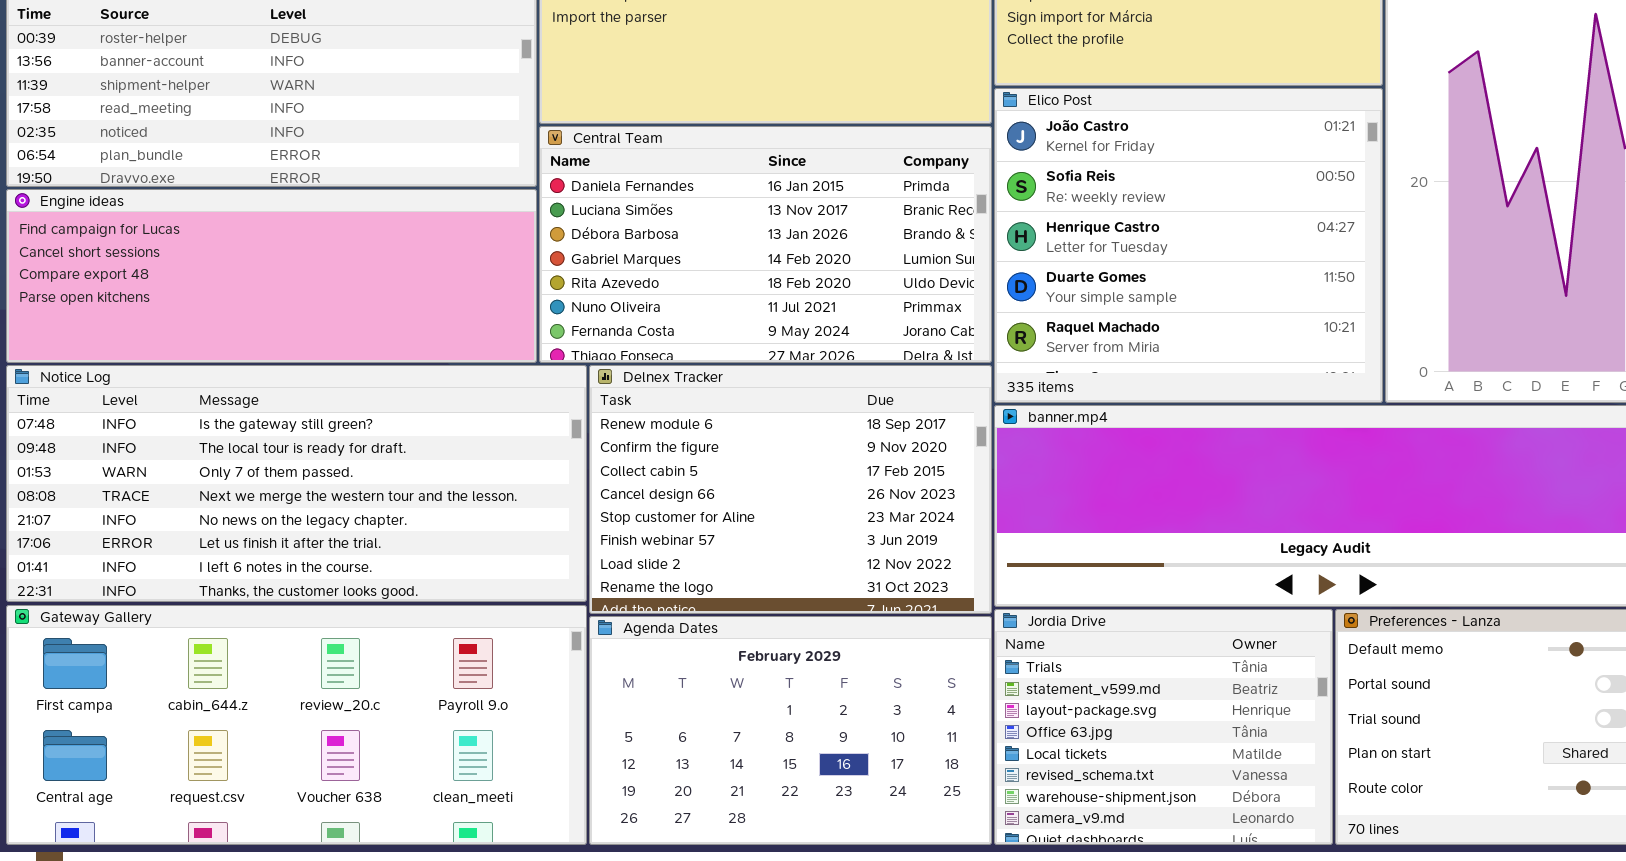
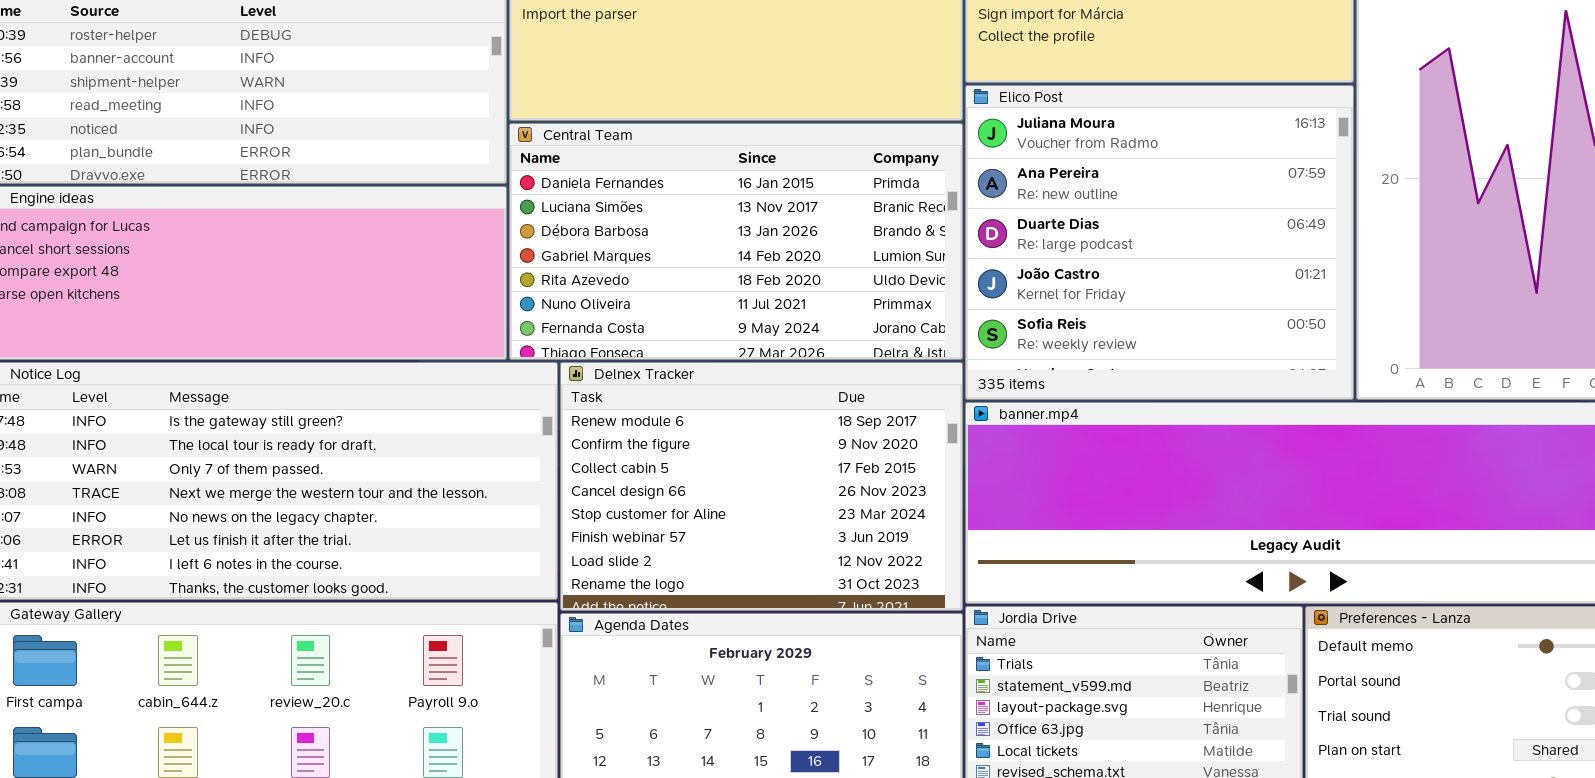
Elico Post: [994,88,1383,403] -> [965,85,1354,400], scrolled up 3 rows

